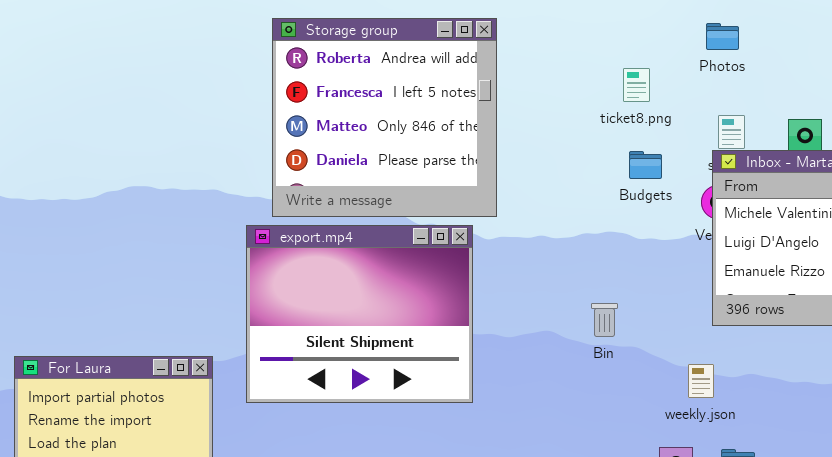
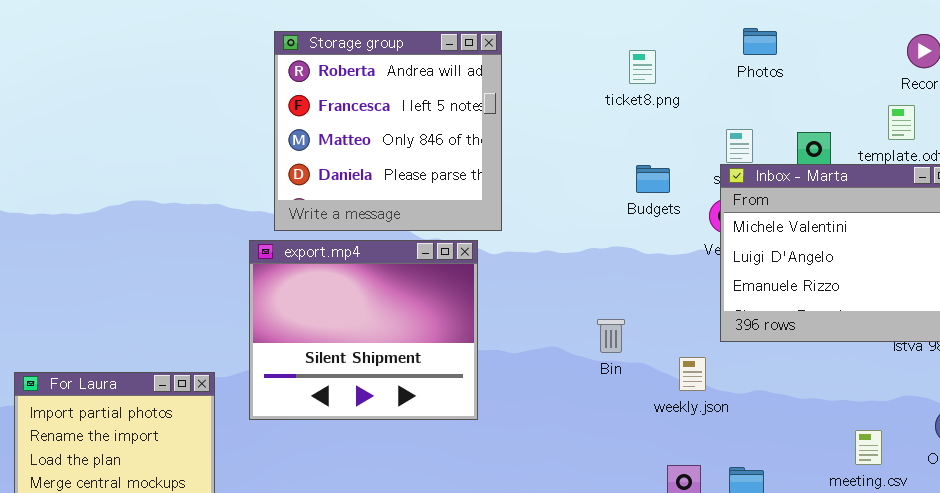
Photos: [706,23,739,50] -> [743,28,777,55], moved
ticket8.png: [623,68,650,102] -> [629,50,656,84], moved
weekly.json: [688,364,714,398] -> [679,357,706,391], moved

